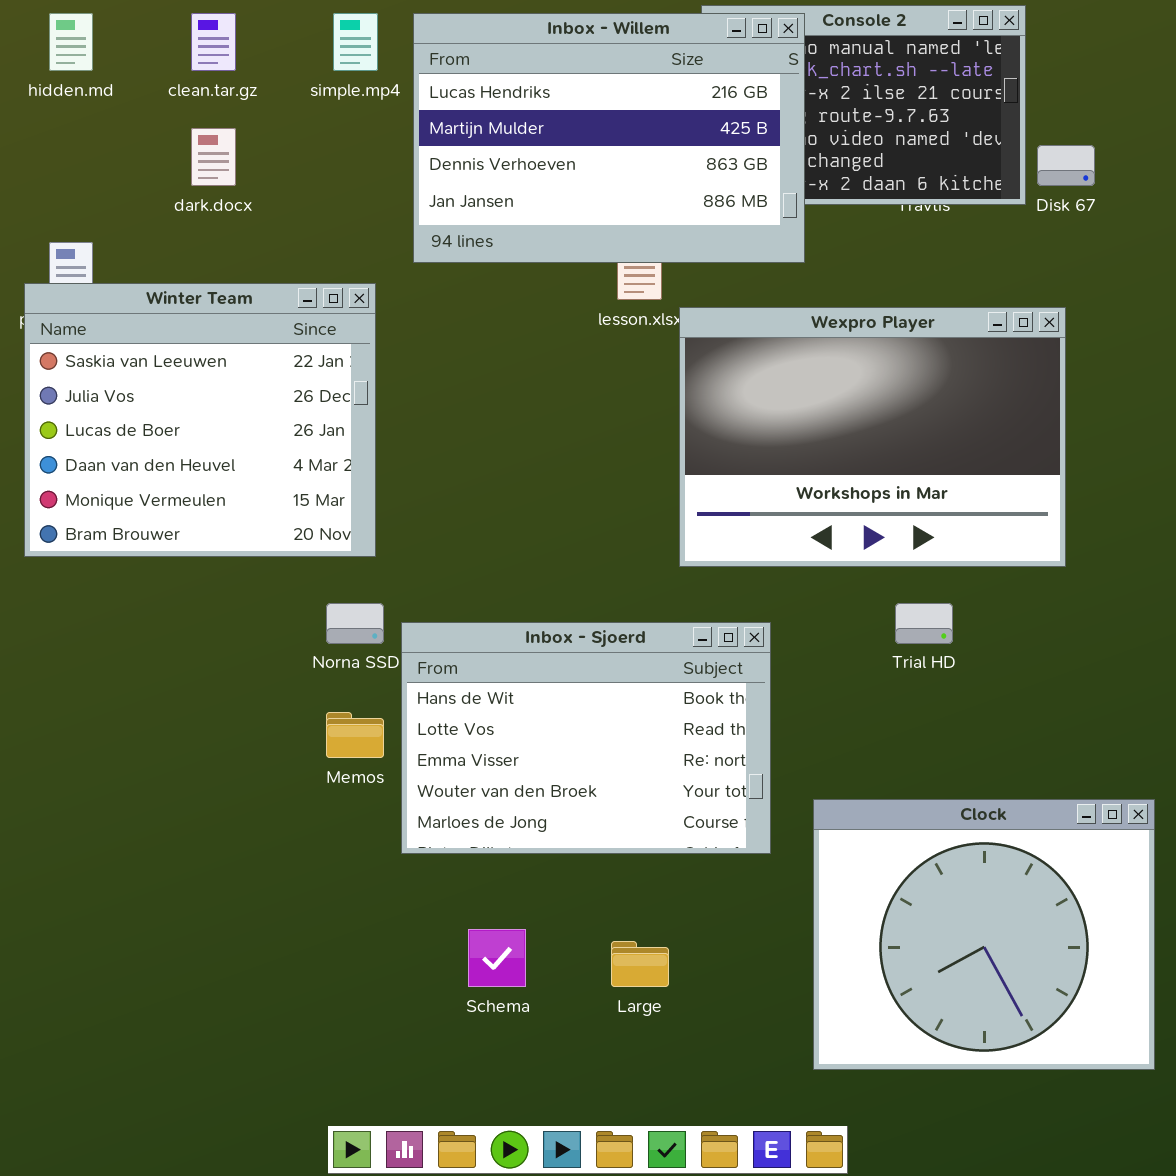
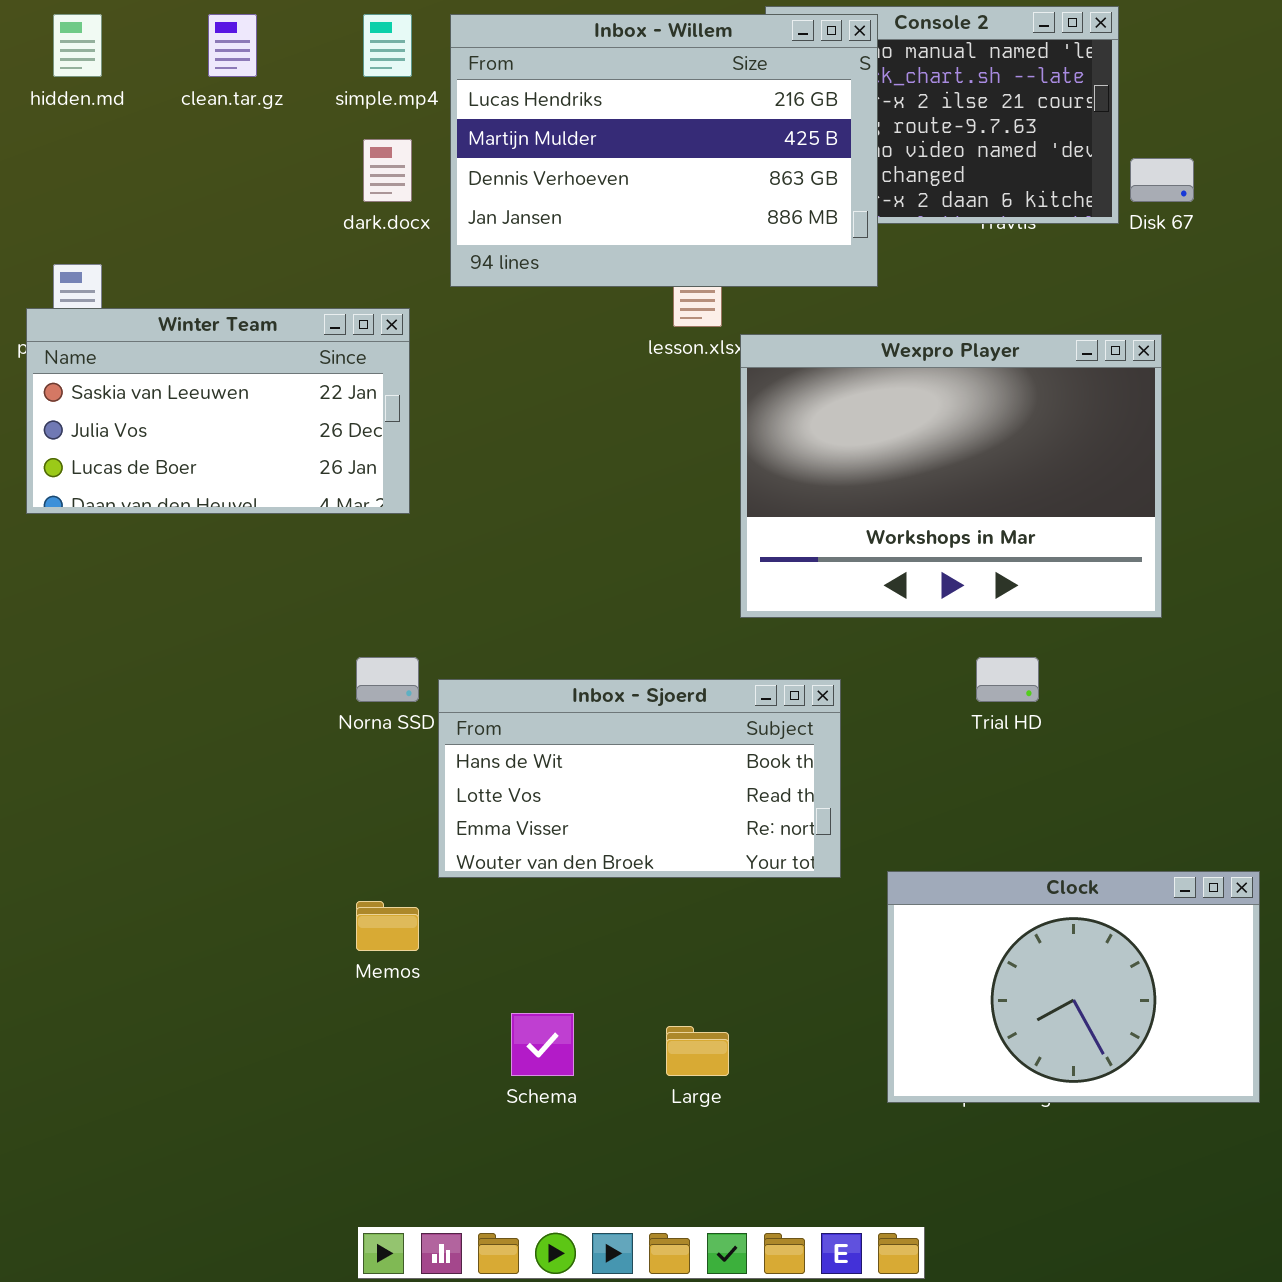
dark.docx: [191,128,236,186] -> [363,139,412,202], moved
Winter Team: [24,283,376,557] -> [26,308,410,514], resized
Inbox - Sjoerd: [401,622,771,854] -> [438,679,841,878], resized
Memos: [326,712,384,758] -> [356,901,419,951], moved
Clock: [813,799,1155,1070] -> [887,871,1260,1103], resized

